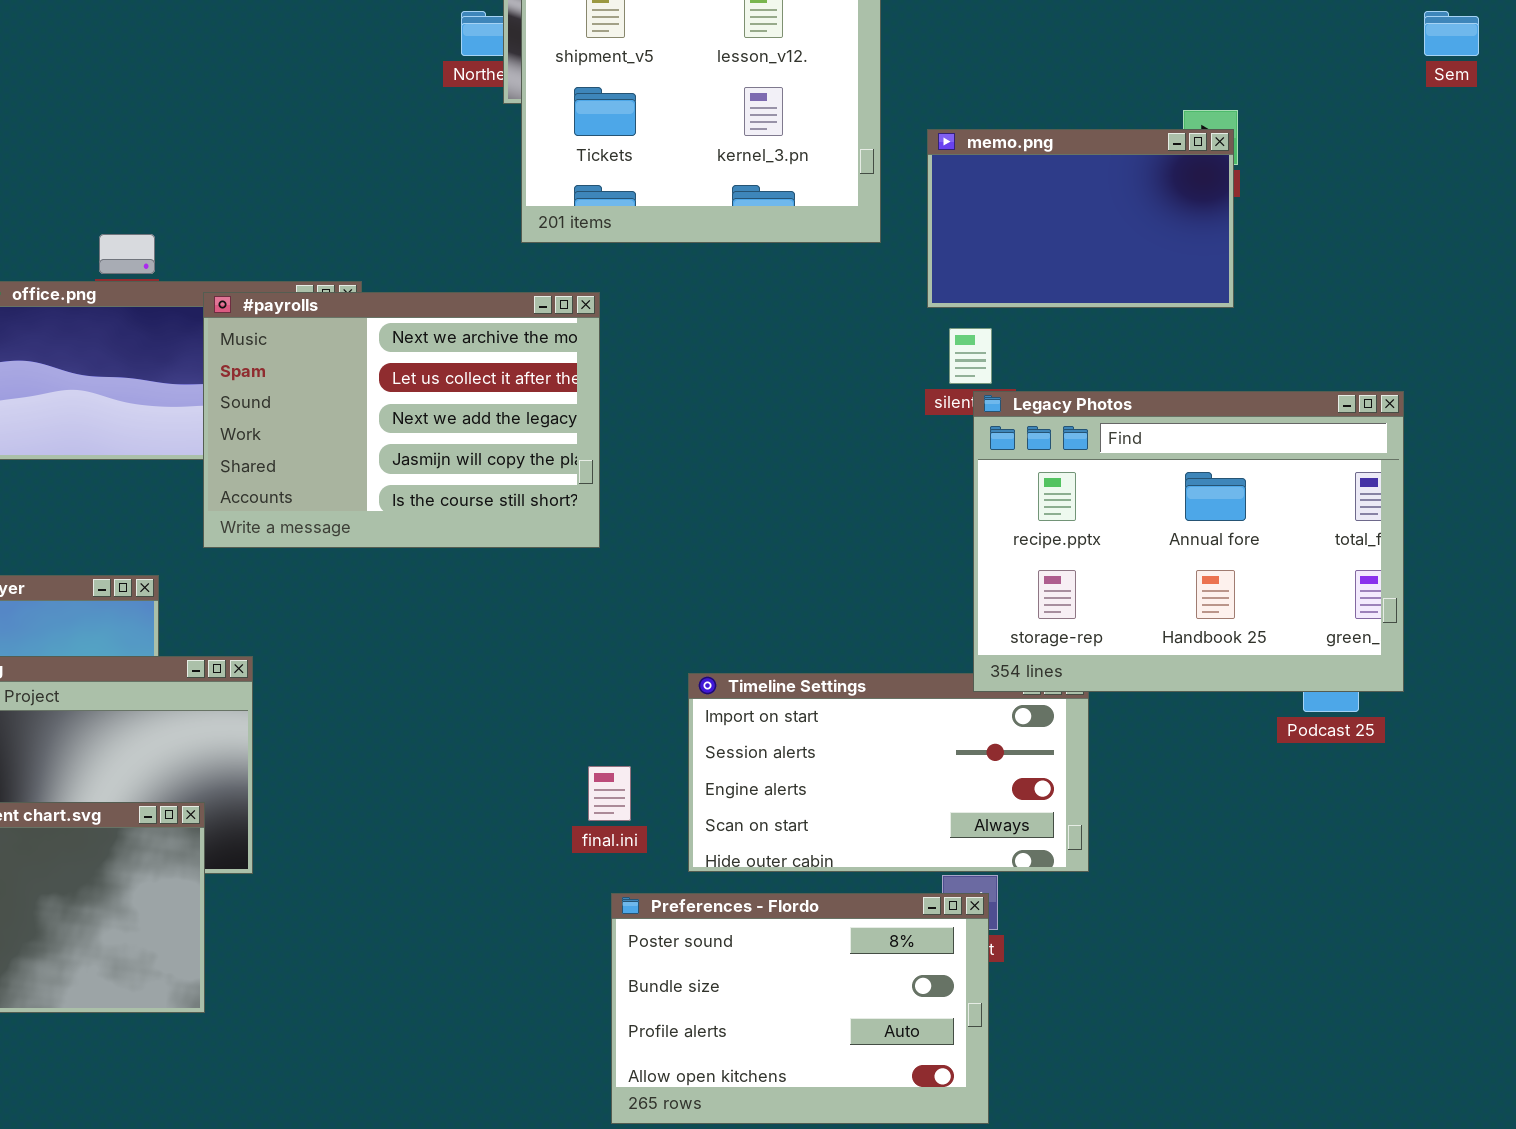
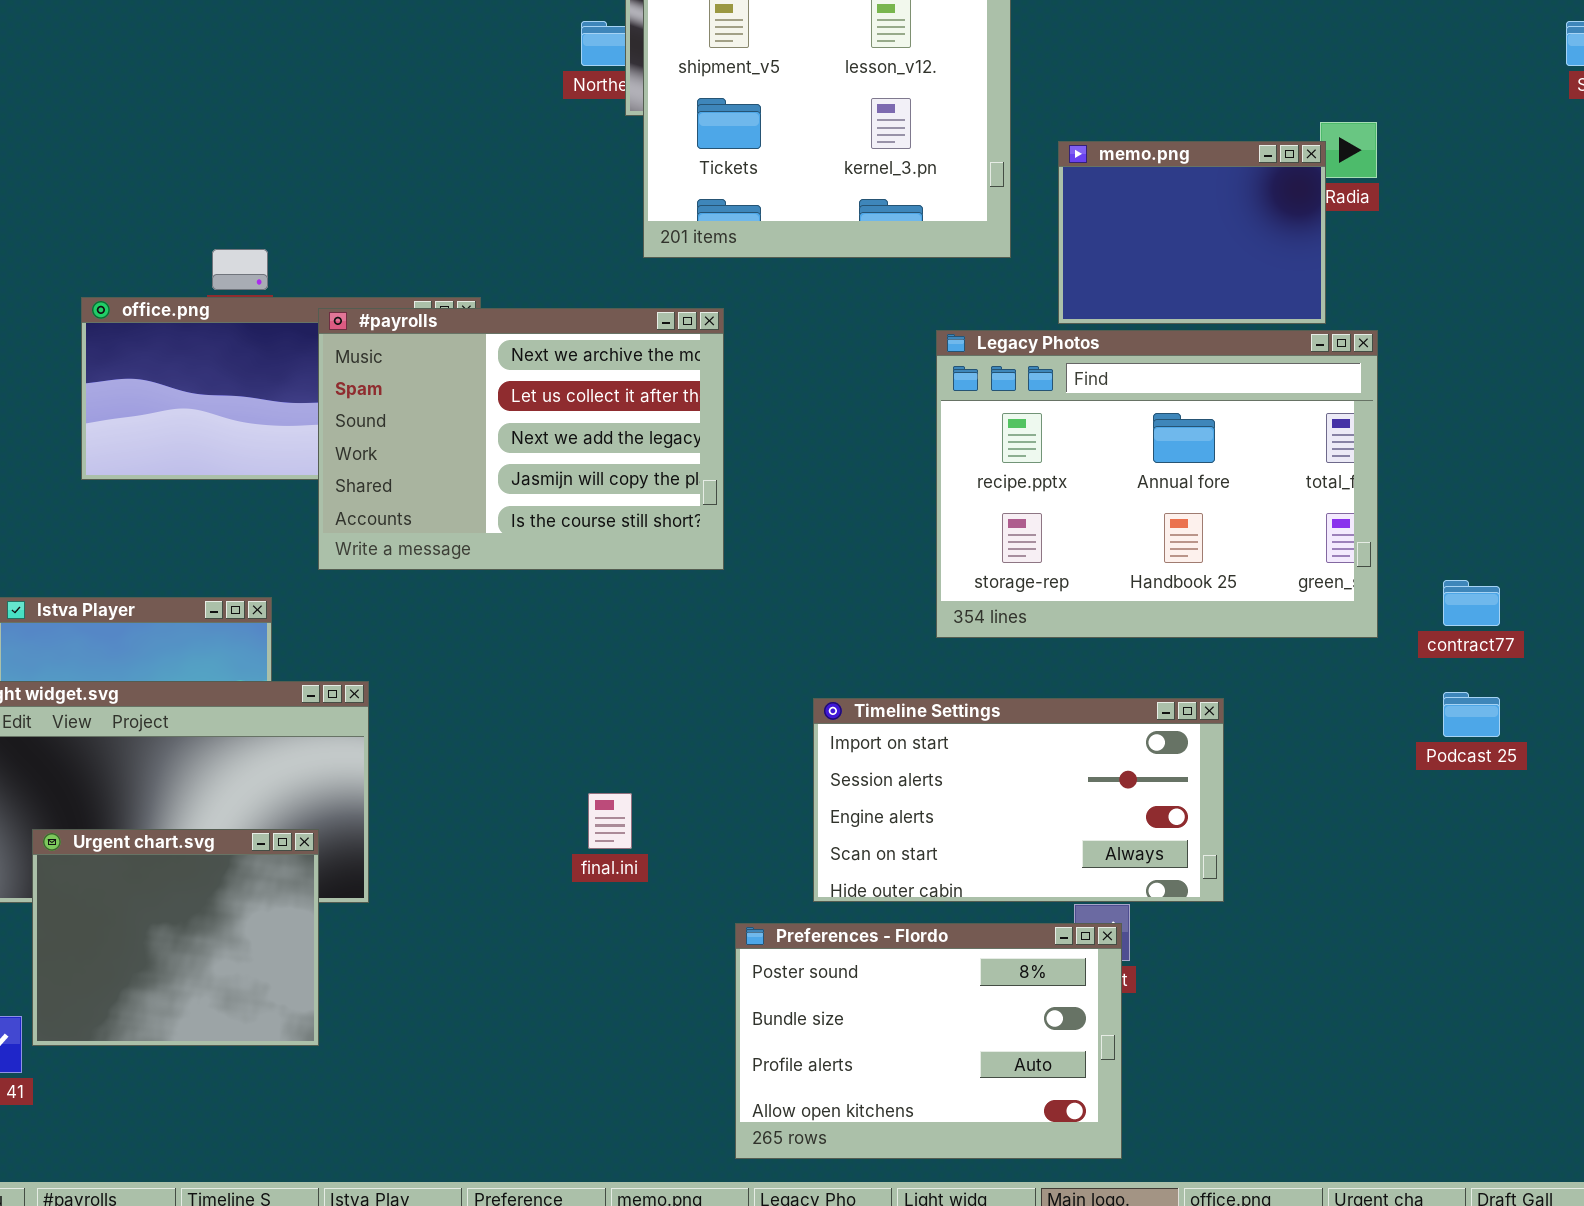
memo.png: [927,129,1234,308] -> [1058,141,1326,324], resized
Legacy Photos: [973,391,1404,692] -> [936,330,1378,638], moved
final.ini: [588,766,631,821] -> [588,793,632,849], moved

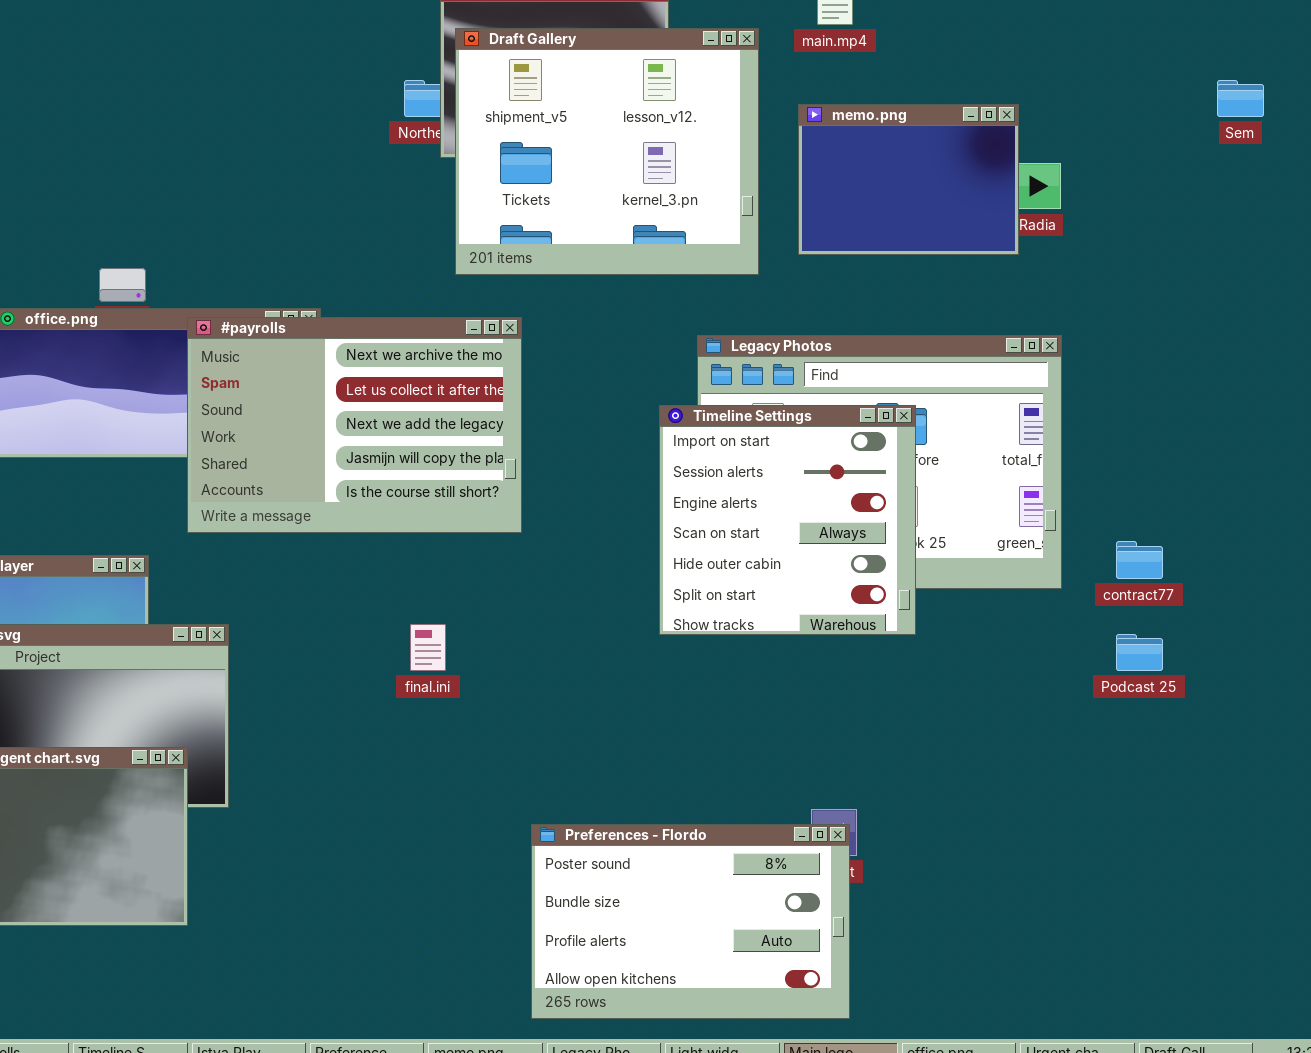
memo.png: [1058,141,1326,324] -> [798,104,1019,255], moved
Timeline Settings: [813,698,1224,902] -> [659,405,916,635], moved, resized
final.ini: [588,793,632,849] -> [410,624,446,671], moved

